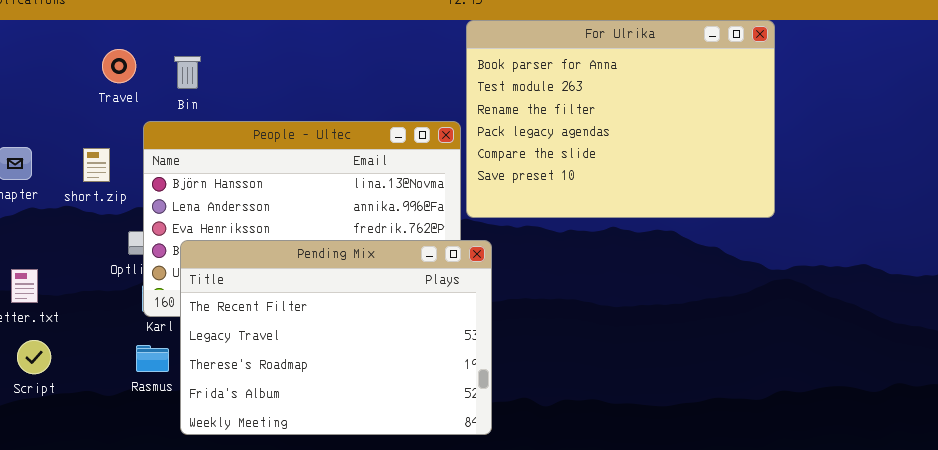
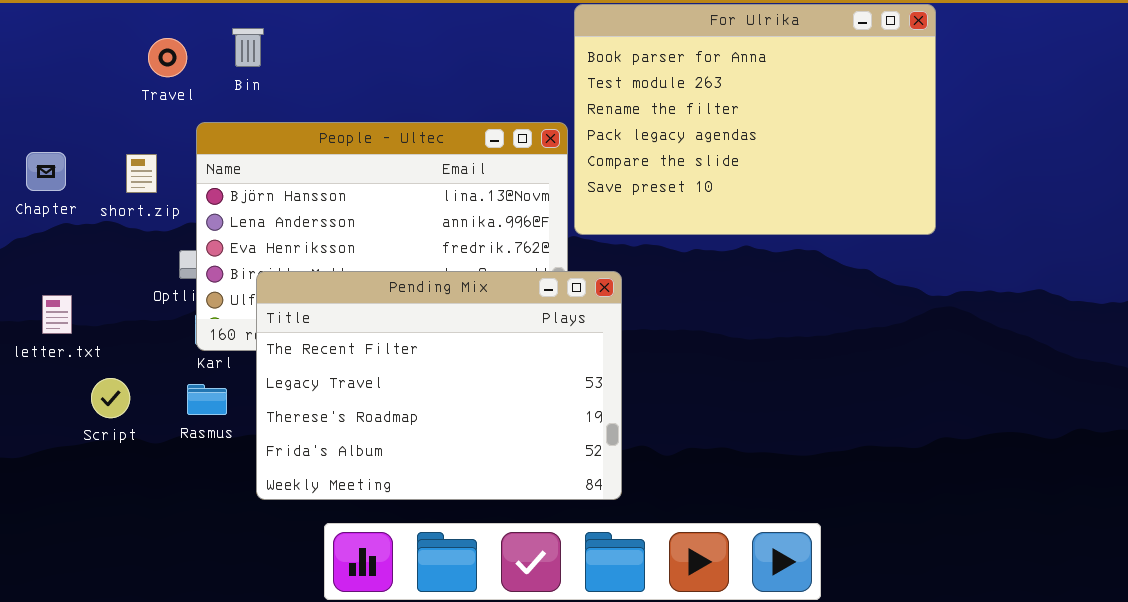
Bin: [174,56,201,89] -> [232,28,264,67], moved
Pending Mix: [180,240,492,435] -> [256,271,622,500], moved
Script: [17,340,51,374] -> [91,378,130,418], moved

